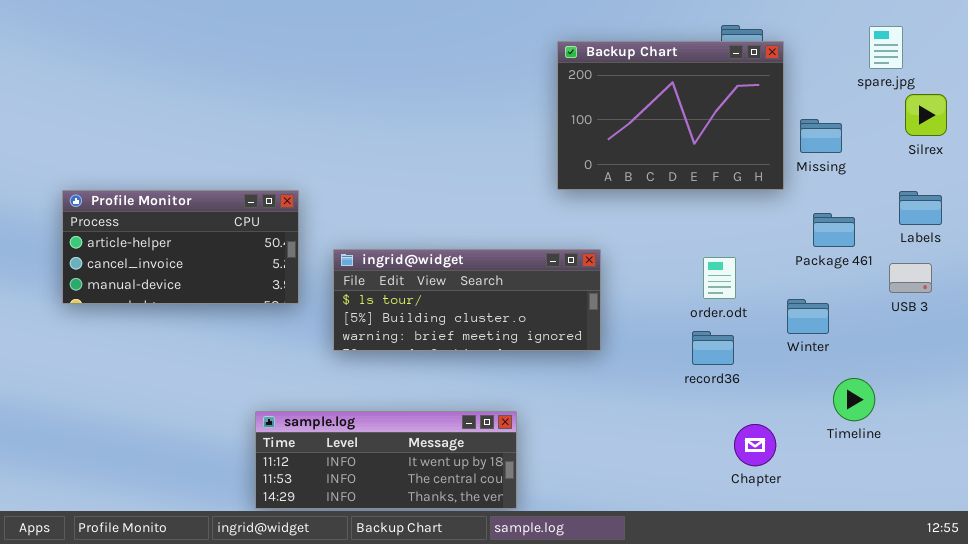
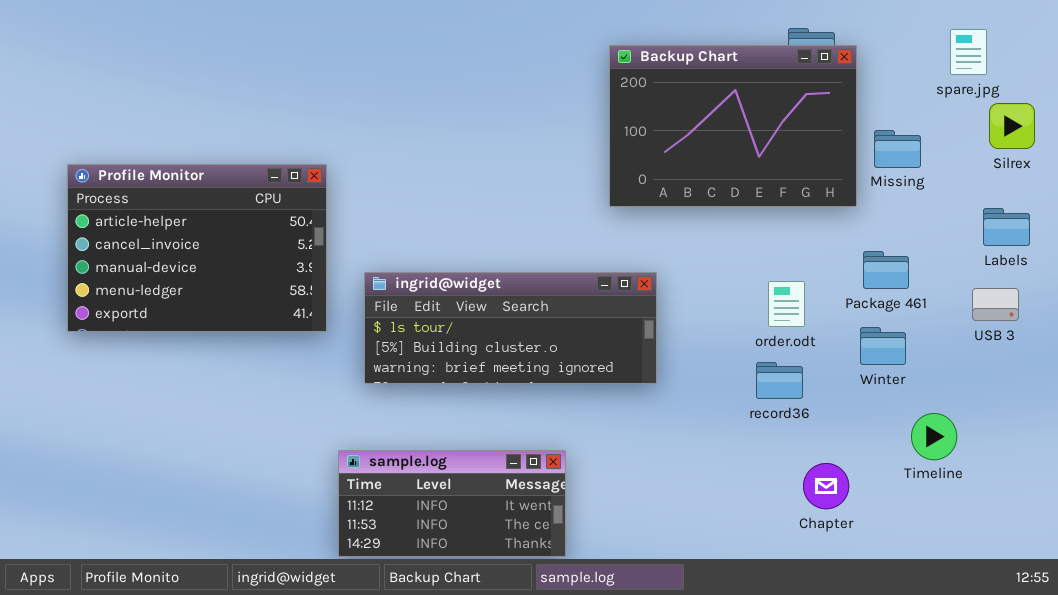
Profile Monitor: [62,190,299,304] -> [67,164,327,332], resized
Package 461: [813,213,855,247] -> [863,251,909,289], moved
sample.log: [255,411,517,509] -> [338,450,566,557], resized

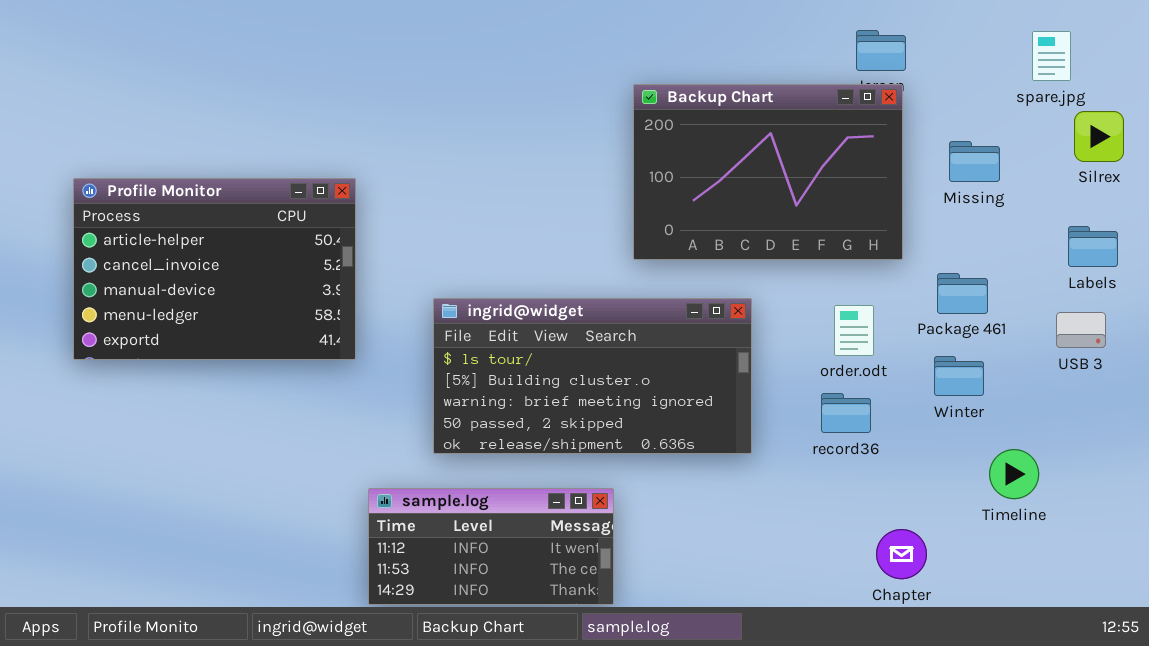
Backup Chart: [609,45,857,207] -> [633,84,903,260], moved
ingrid@widget: [364,272,657,384] -> [433,298,752,454], moved, resized
Chapter: [803,463,849,509] -> [876,529,927,579], moved

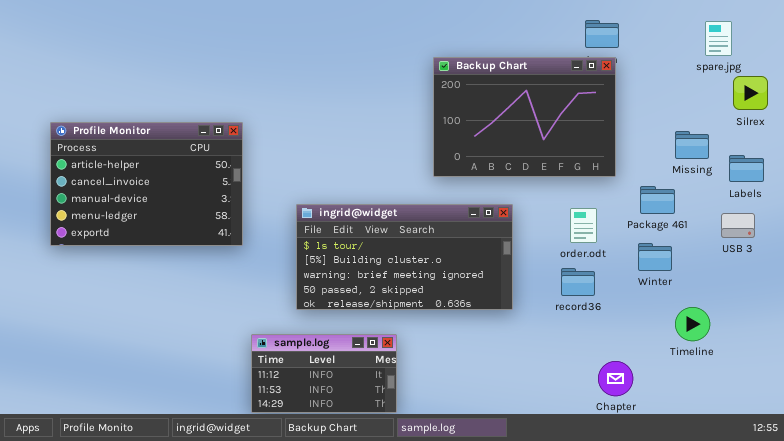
Missing: [949,141,1000,182] -> [675,131,709,159], moved
sample.log: [368,488,614,605] -> [251,334,397,413], resized

